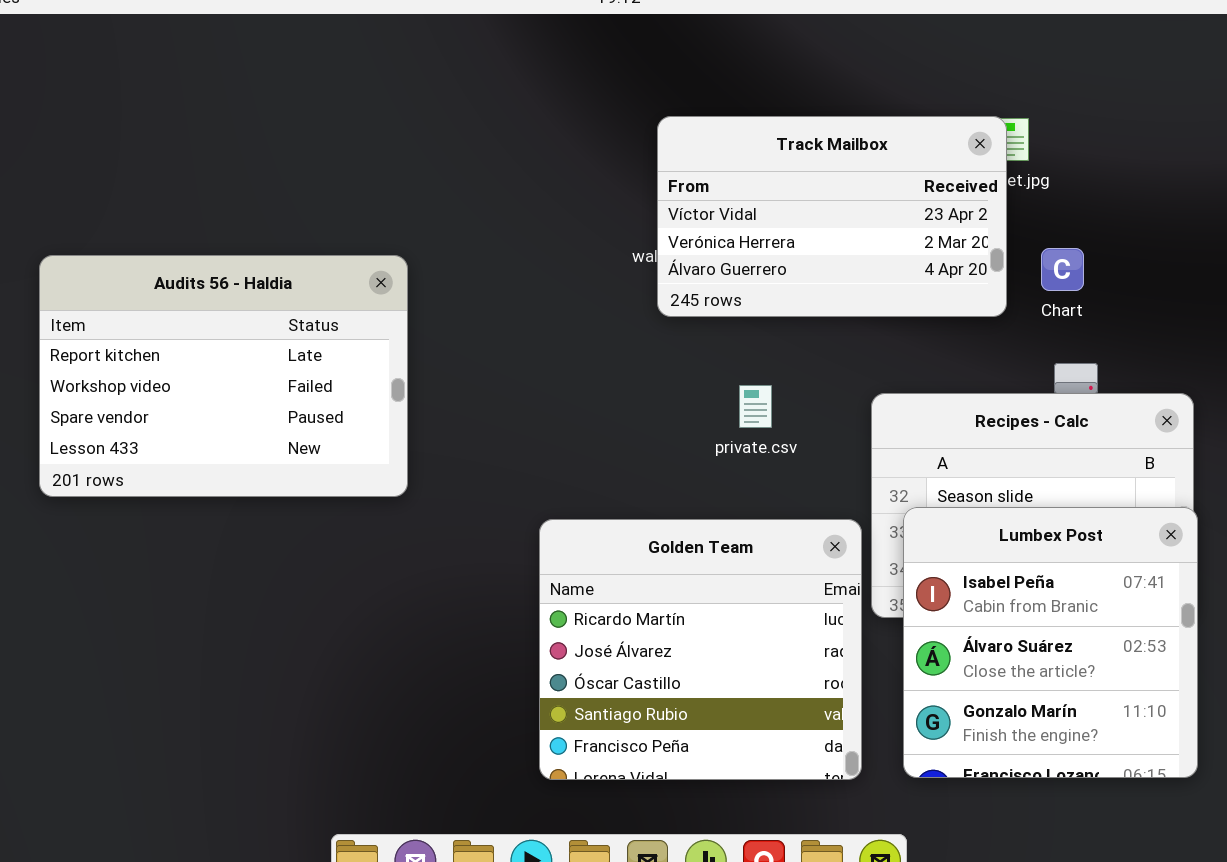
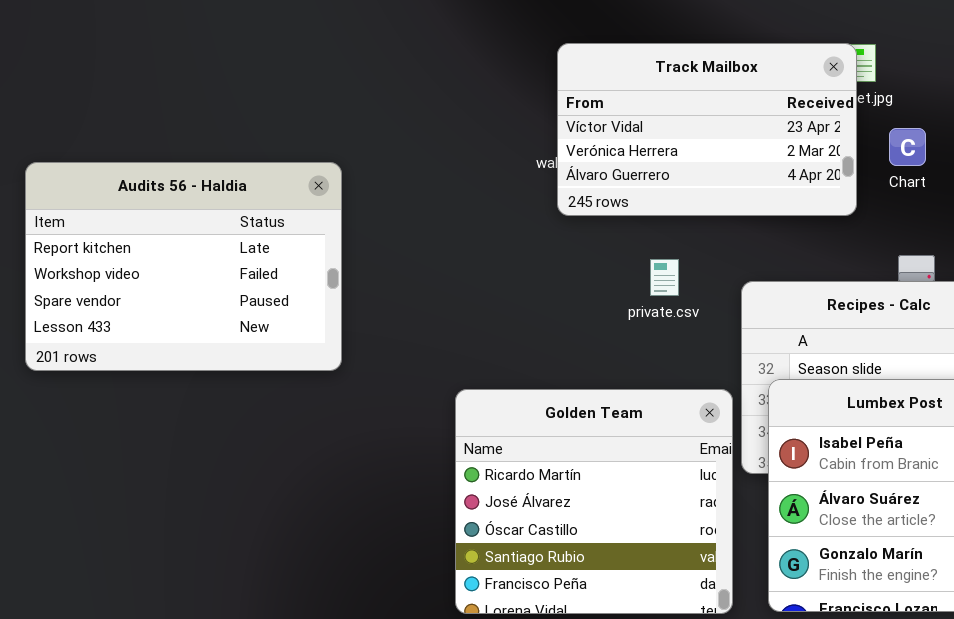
Chart: [1041,248,1084,291] -> [889,128,926,166], moved
private.csv: [739,385,772,428] -> [650,259,679,296], moved

